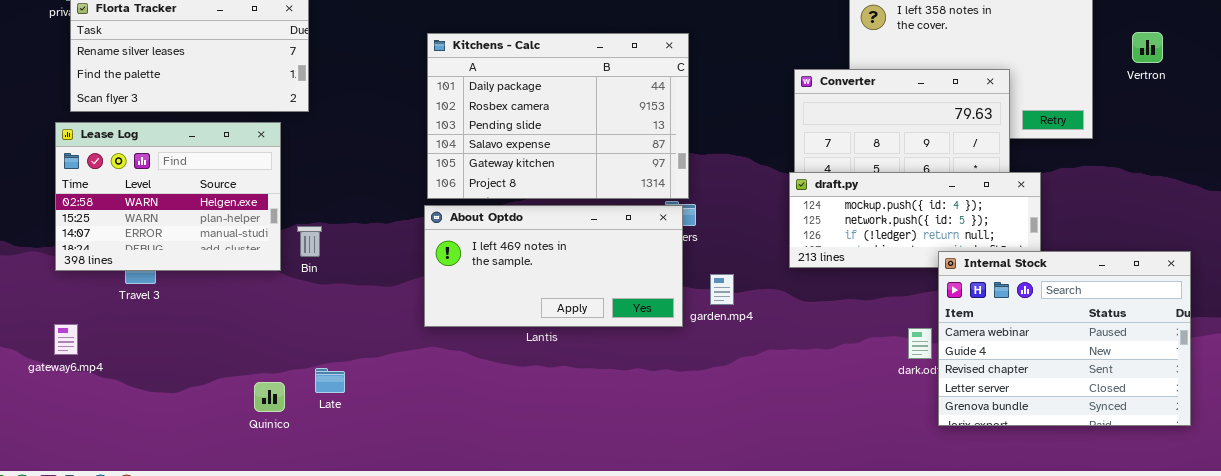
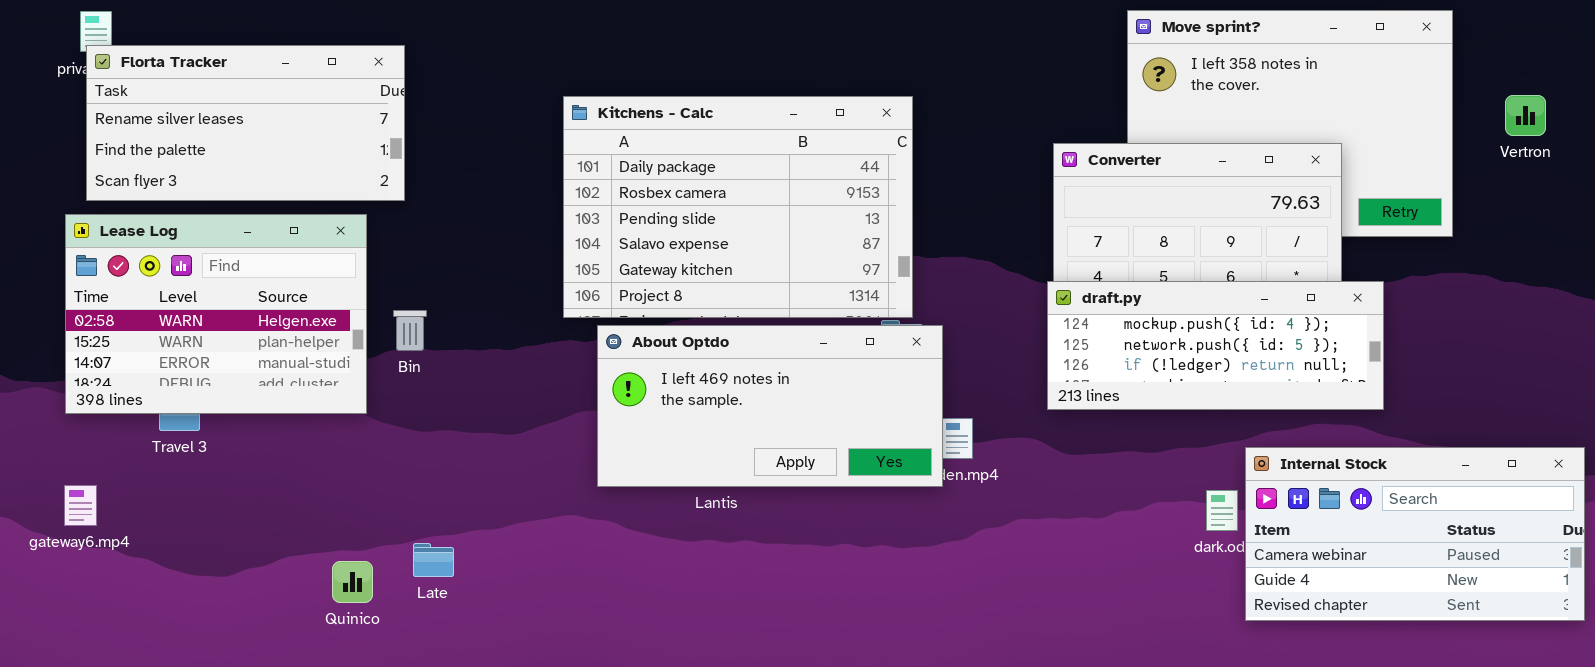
About Optdo: [424,205,683,327] -> [597,325,943,487], moved
Bin: [297,226,322,257] -> [393,310,427,351], moved
Internal Stock: [938,251,1191,426] -> [1245,447,1585,621], resized

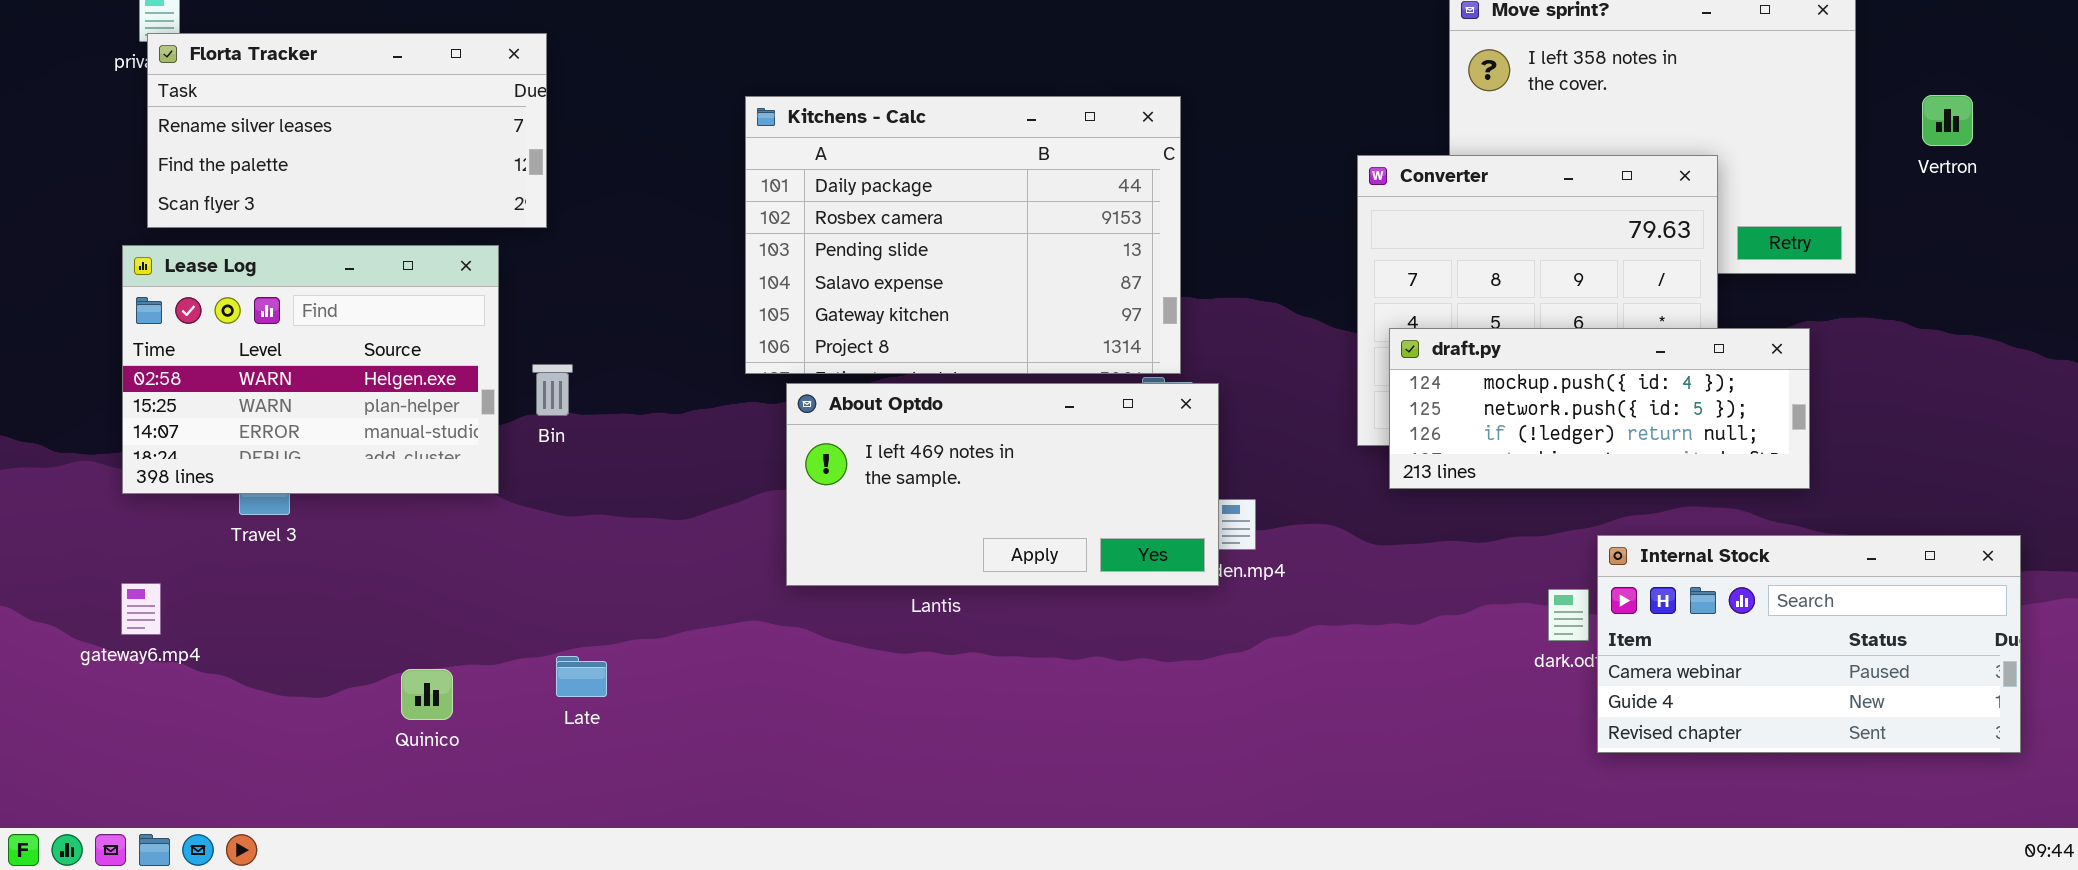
draft.py: [1047,281,1384,410] -> [1389,328,1810,489], moved
Quinico: [332,561,373,603] -> [401,669,453,720], moved

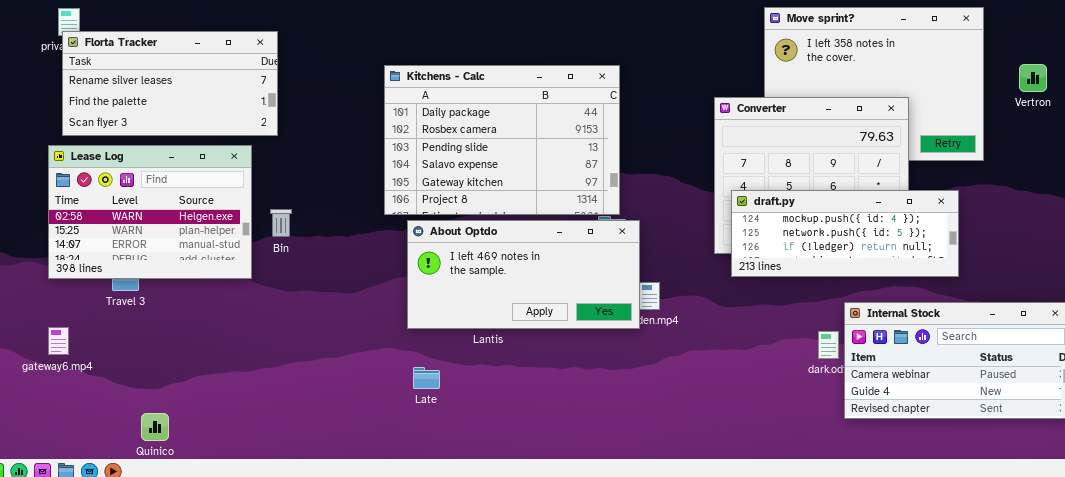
Late: [556,656,607,697] -> [413,367,440,389], moved
Quinico: [401,669,453,720] -> [141,413,169,441], moved

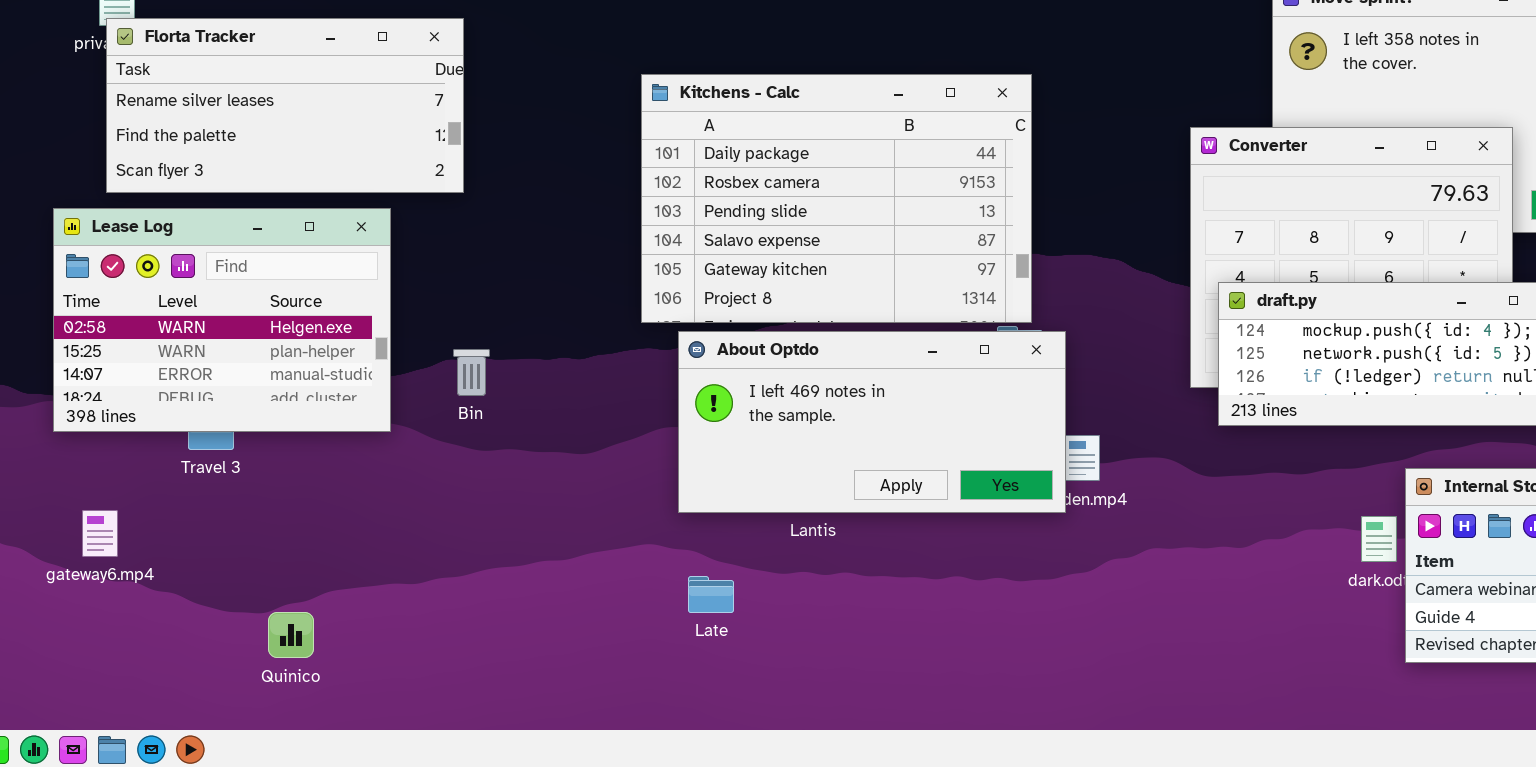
Lease Log: [48,145,252,279] -> [53,208,391,432], moved
Bin: [270,209,292,237] -> [453,349,490,396], moved
Quinico: [141,413,169,441] -> [268,612,314,658], moved

